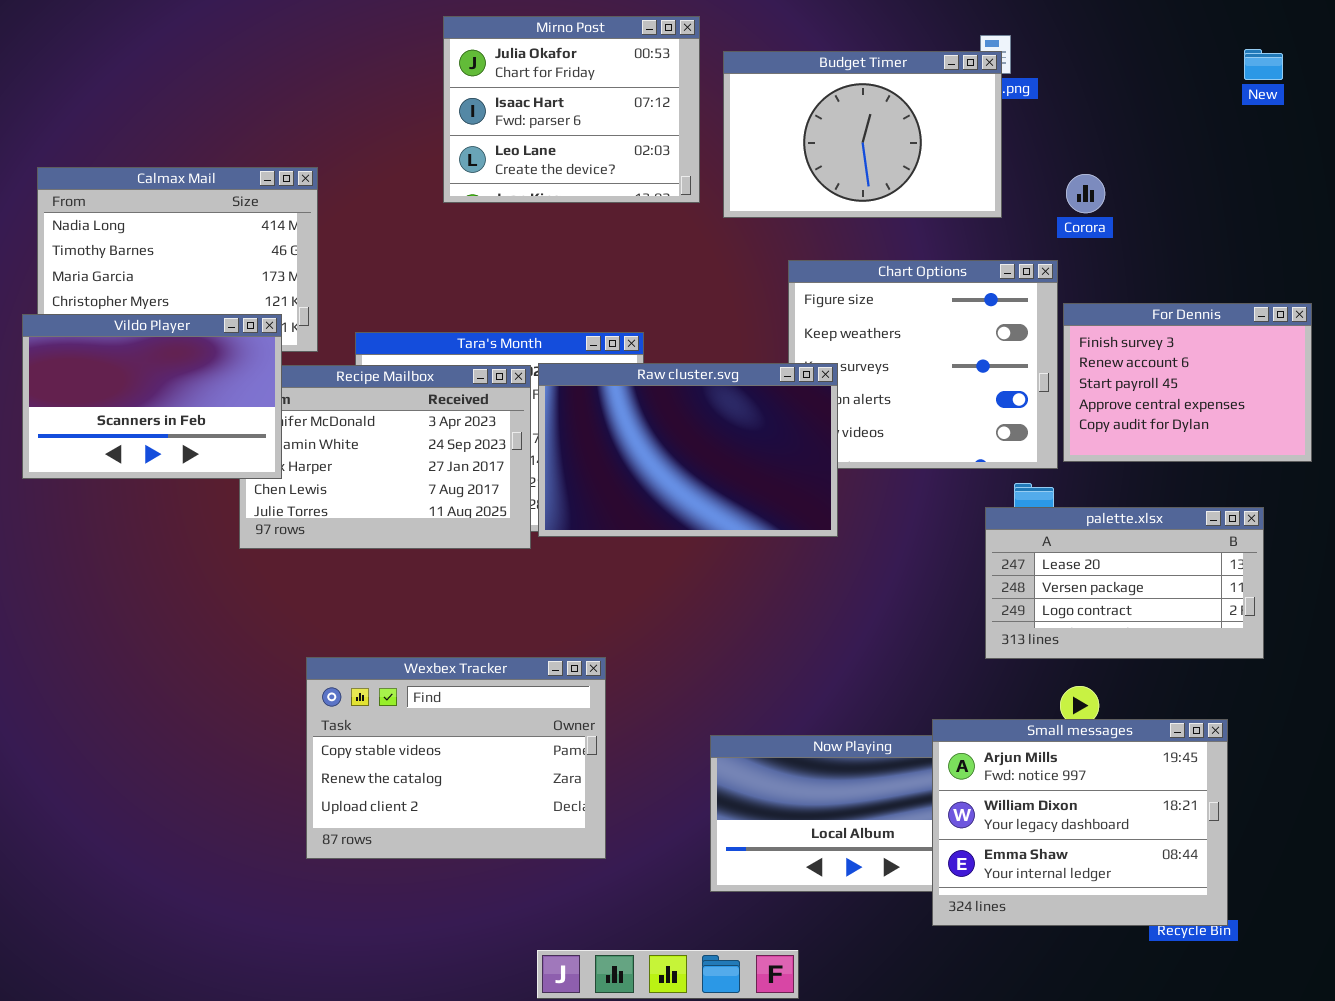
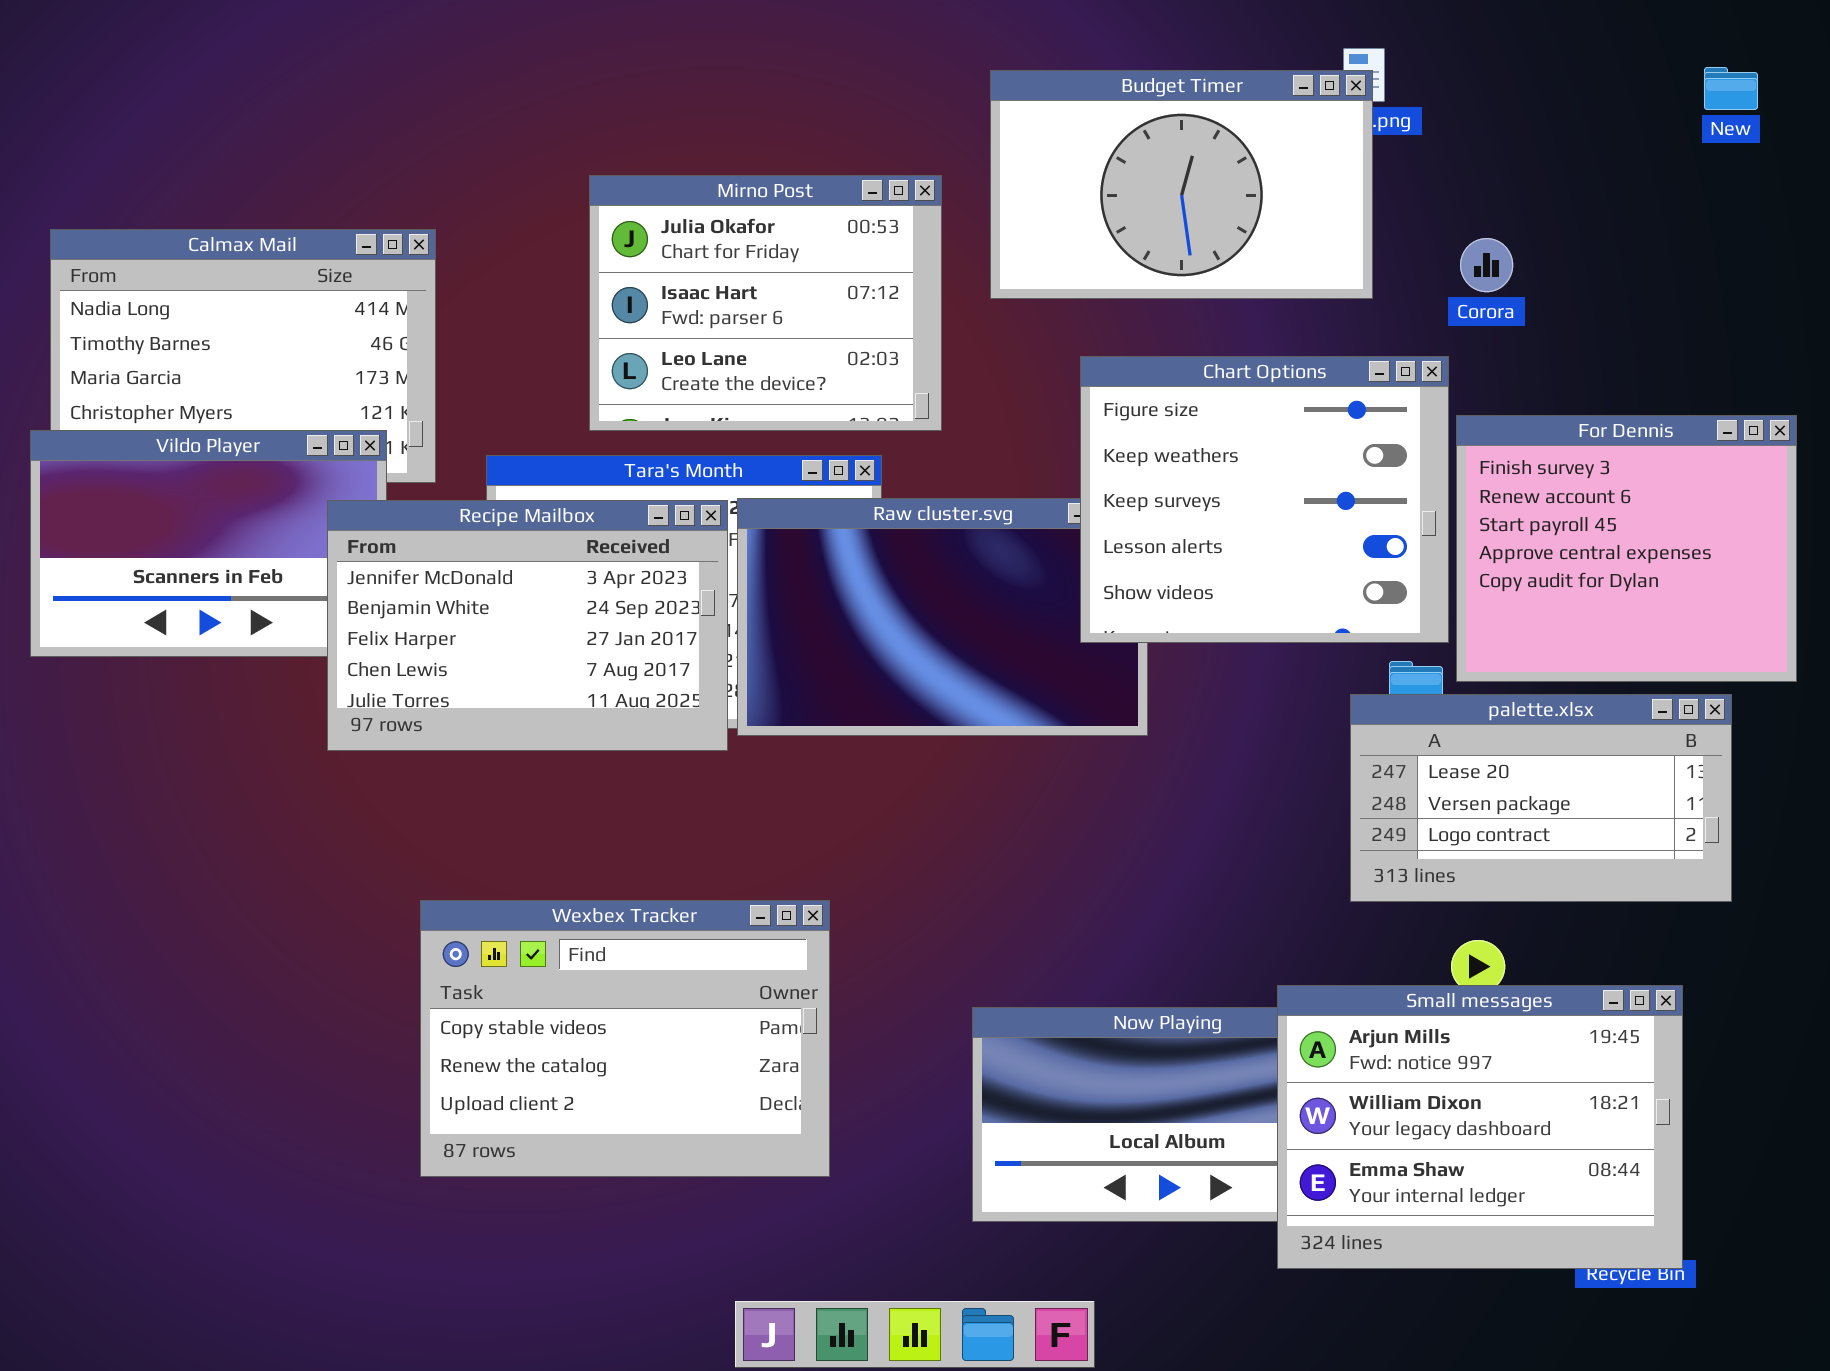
Mirno Post: [443,16,700,203] -> [589,175,942,431], moved
Chart Options: [788,260,1058,469] -> [1080,356,1449,643], raised
For Dennis: [1063,303,1312,462] -> [1456,415,1797,682], resized
Recipe Mailbox: [239,365,531,549] -> [327,500,728,751], raised

